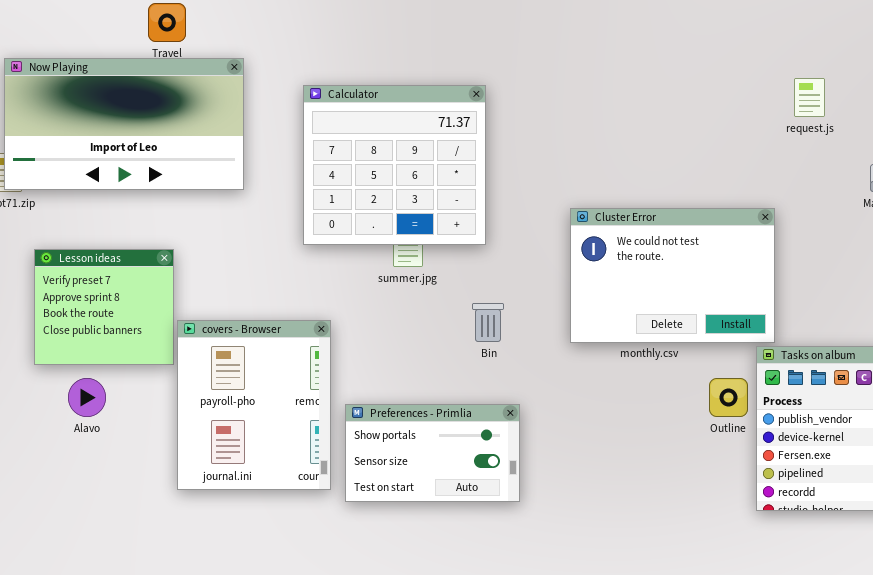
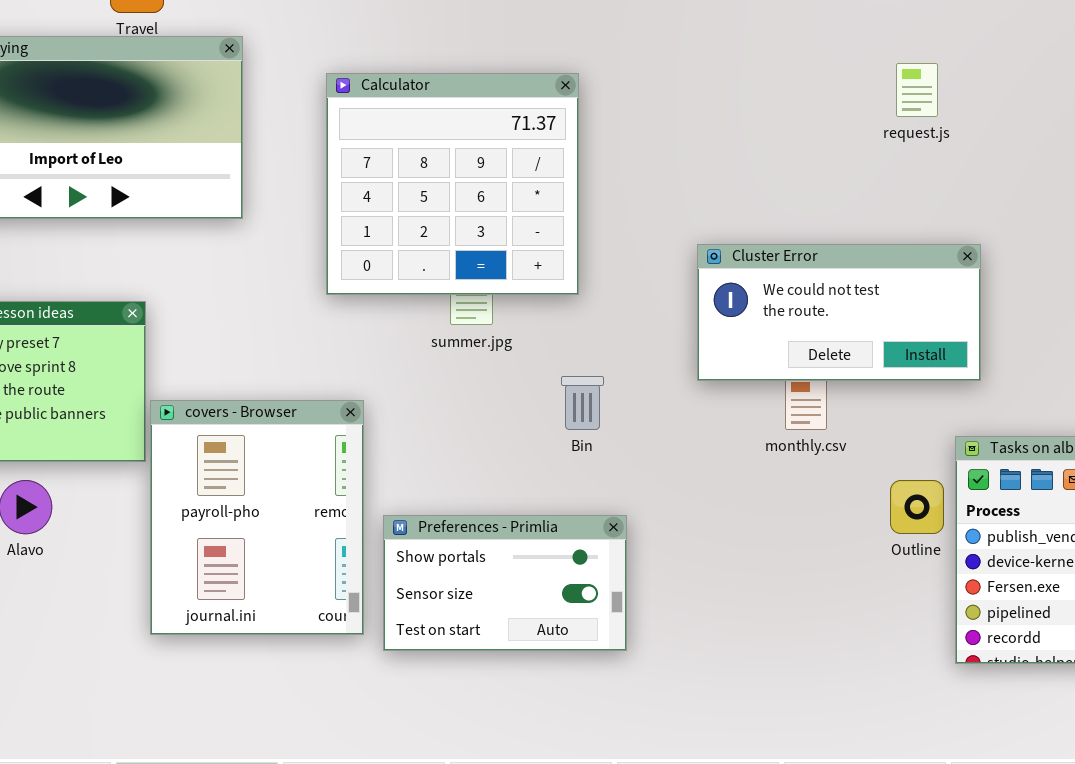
request.js: [794,78,825,117] -> [896,63,938,117], moved
Cluster Error: [570,208,775,343] -> [697,244,981,381], resized

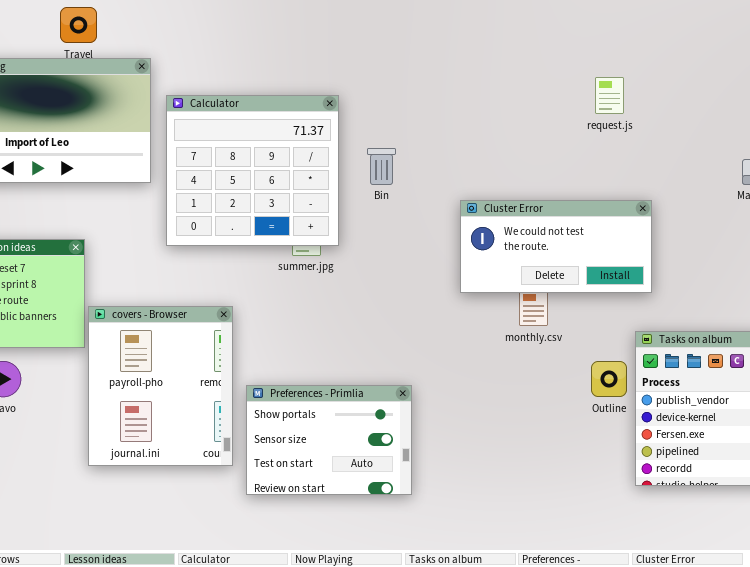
Calculator: [326,73,579,295] -> [166,95,339,246], moved
Bin: [561,376,604,430] -> [367,148,396,185], moved
Preferences - Primlia: [383,515,627,651] -> [246,385,412,495], resized

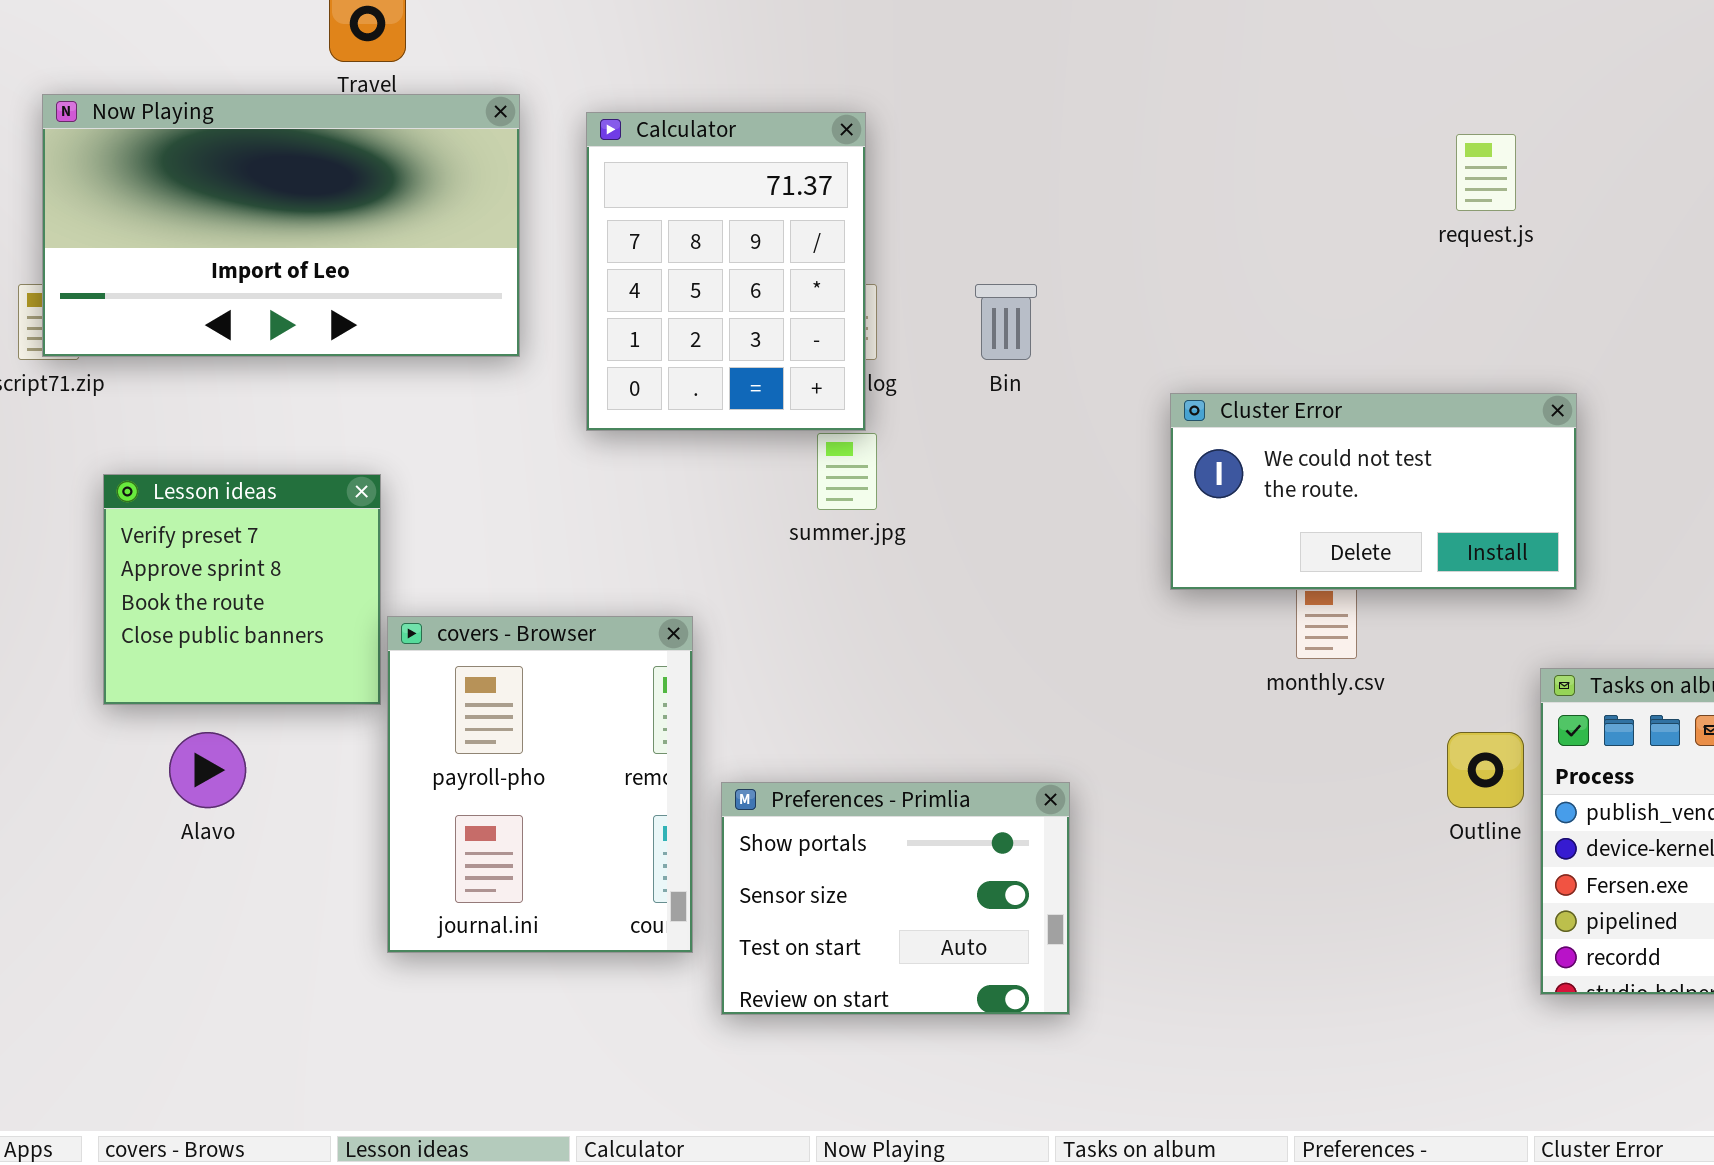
Calculator: [166,95,339,246] -> [586,112,866,431], moved, resized

